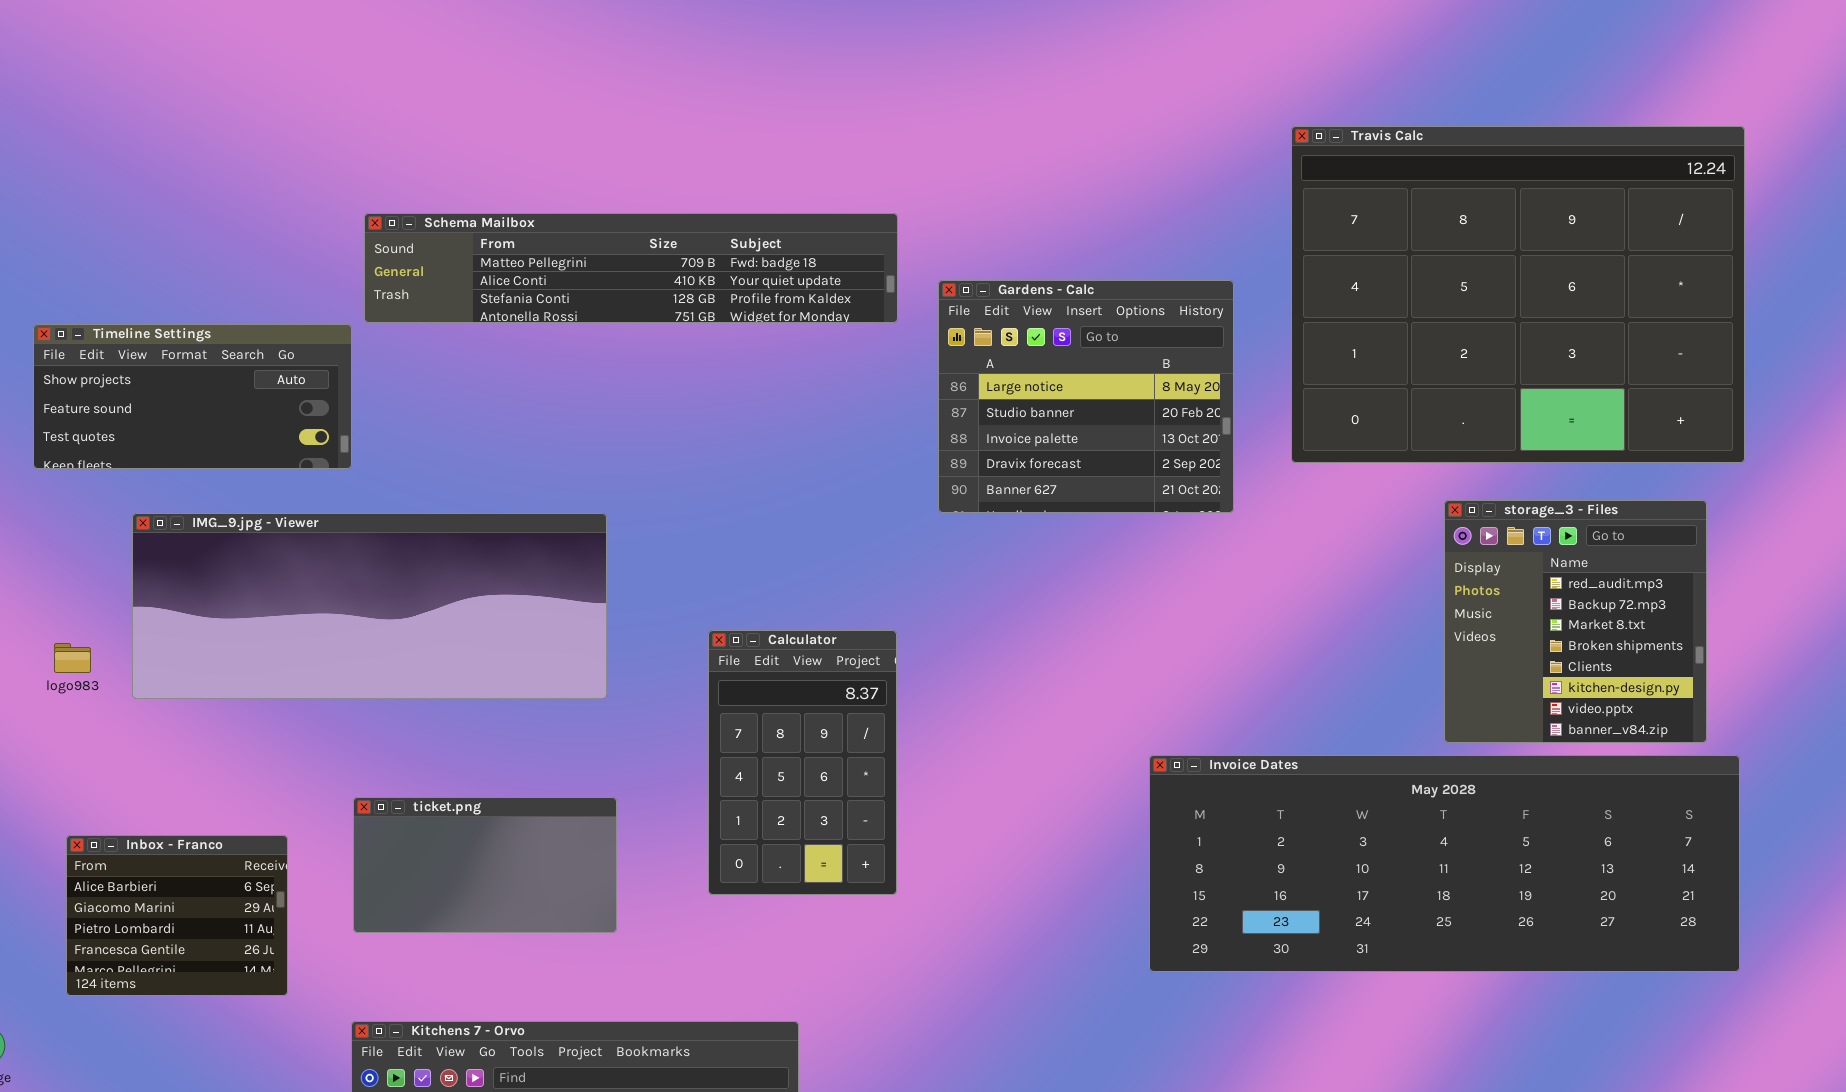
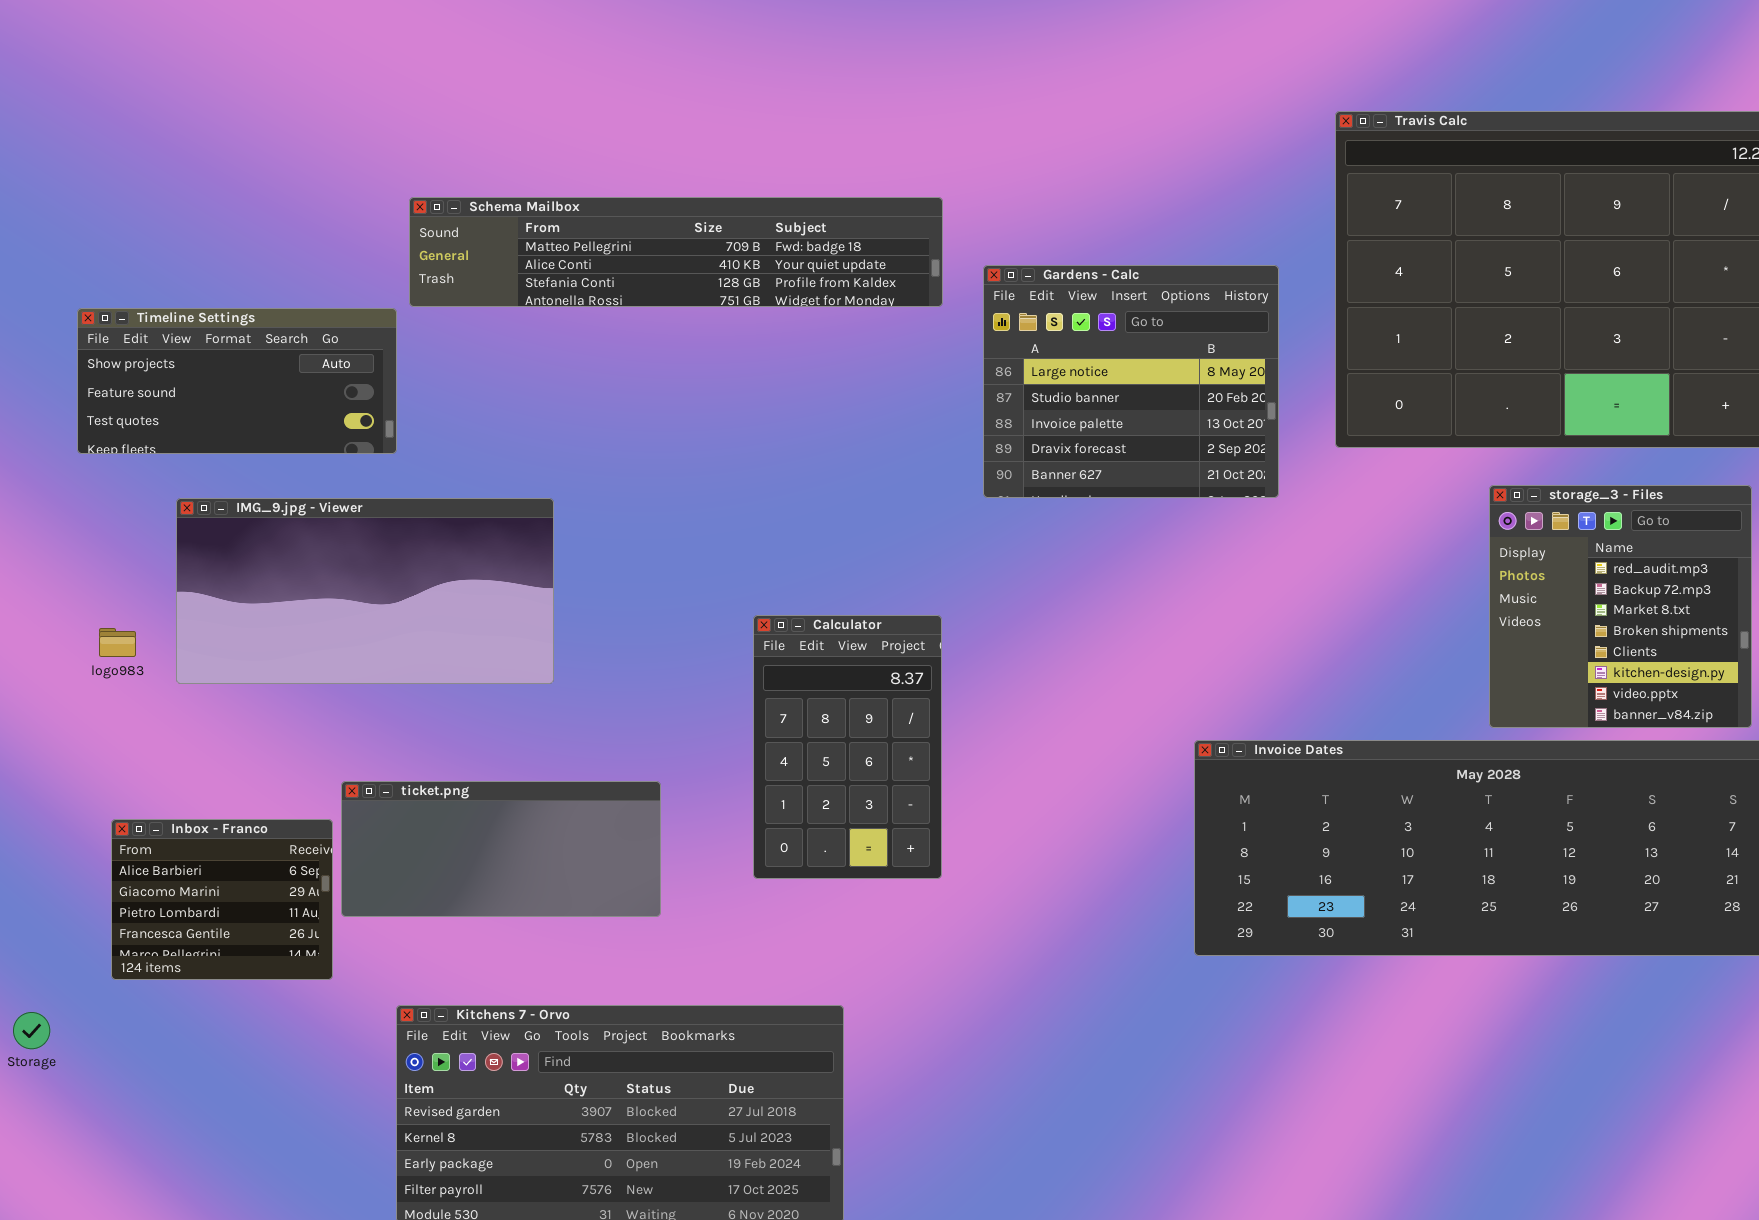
IMG_9.jpg - Viewer: [132,513,607,699] -> [176,498,554,684], resized
ticket.png: [353,797,617,933] -> [341,781,661,917], resized

